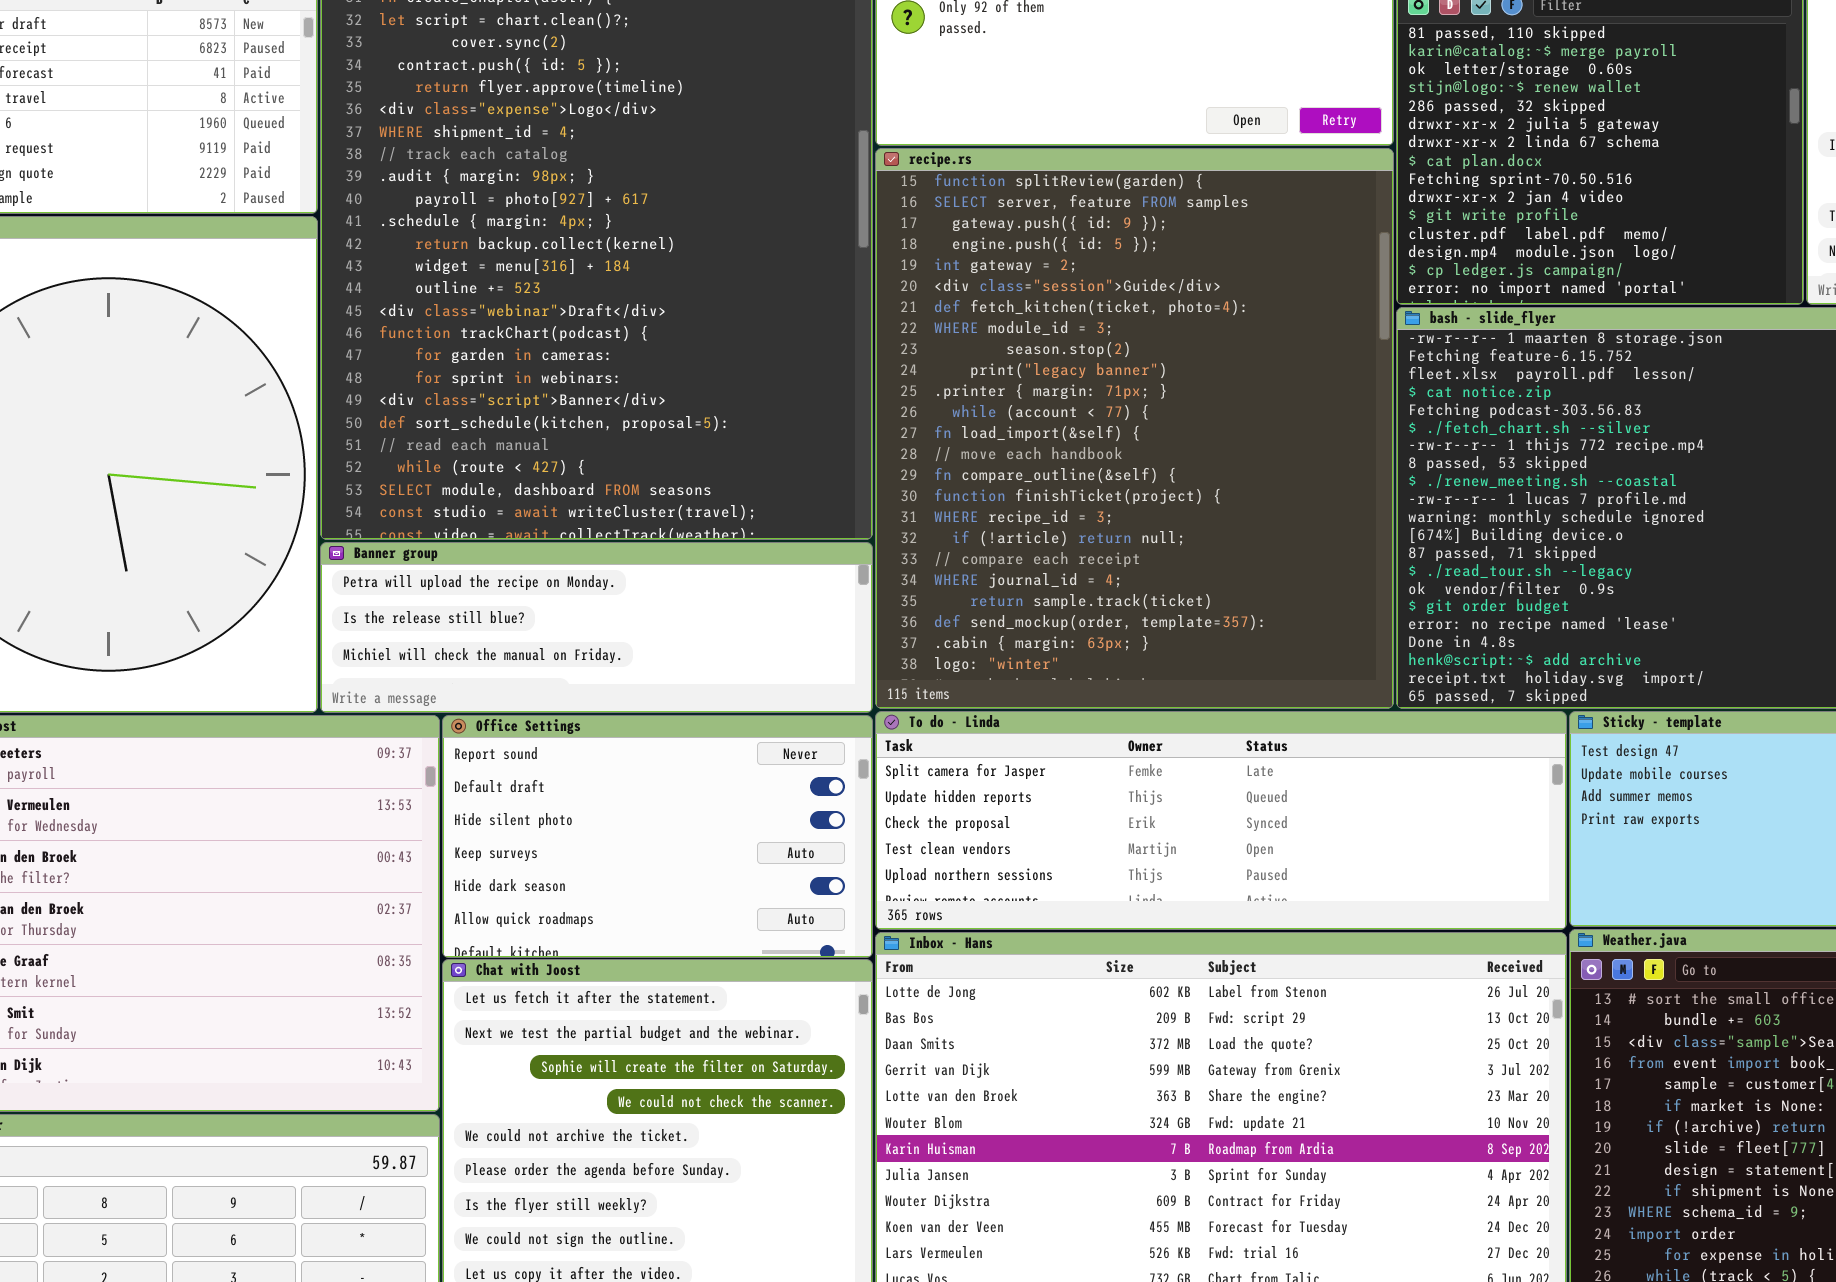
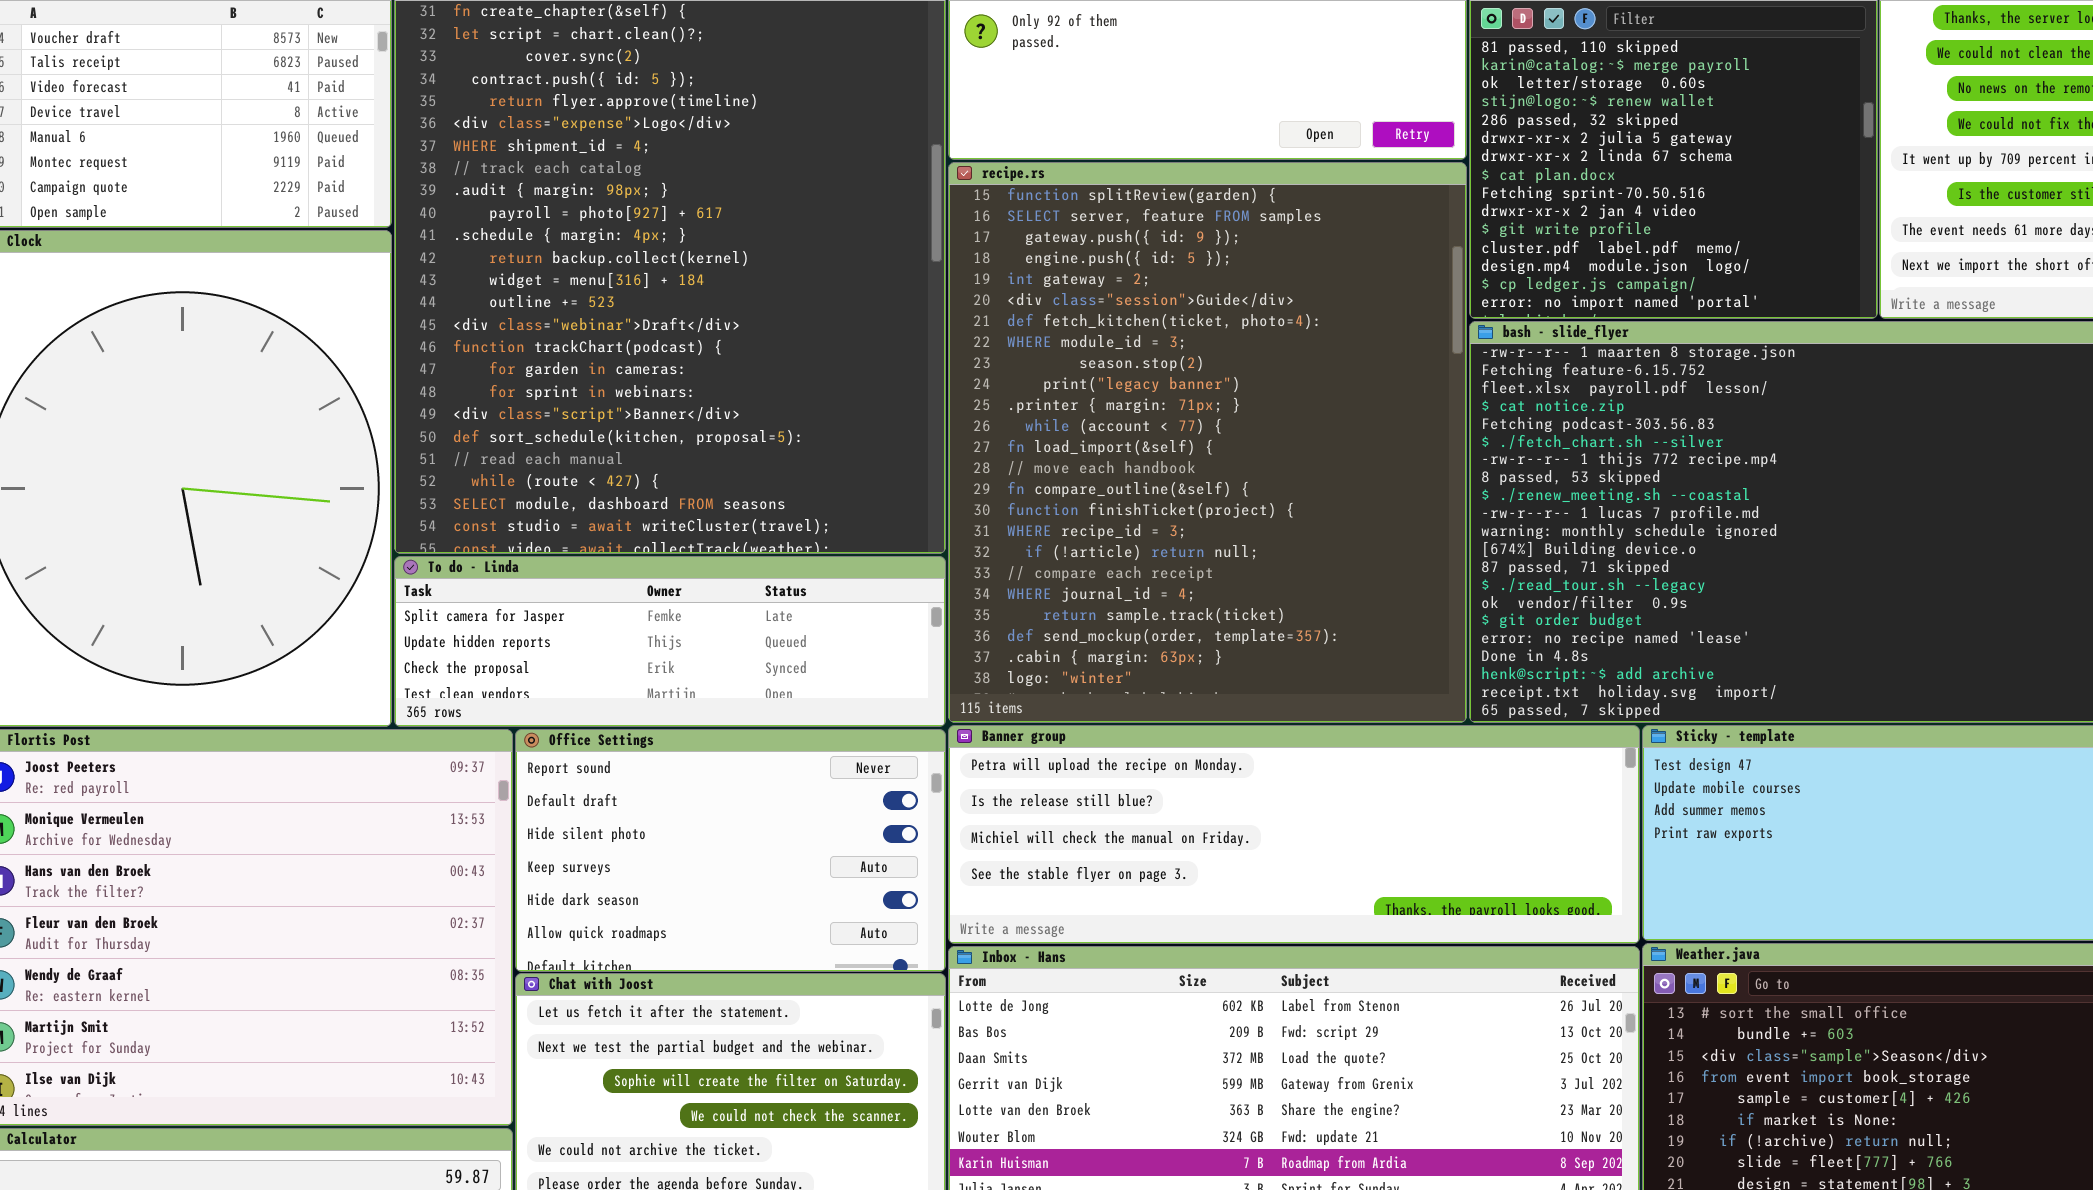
Banner group: [320,542,873,713] -> [948,725,1640,944], moved, resized
To do - Linda: [875,711,1567,930] -> [394,556,946,727], moved, resized

